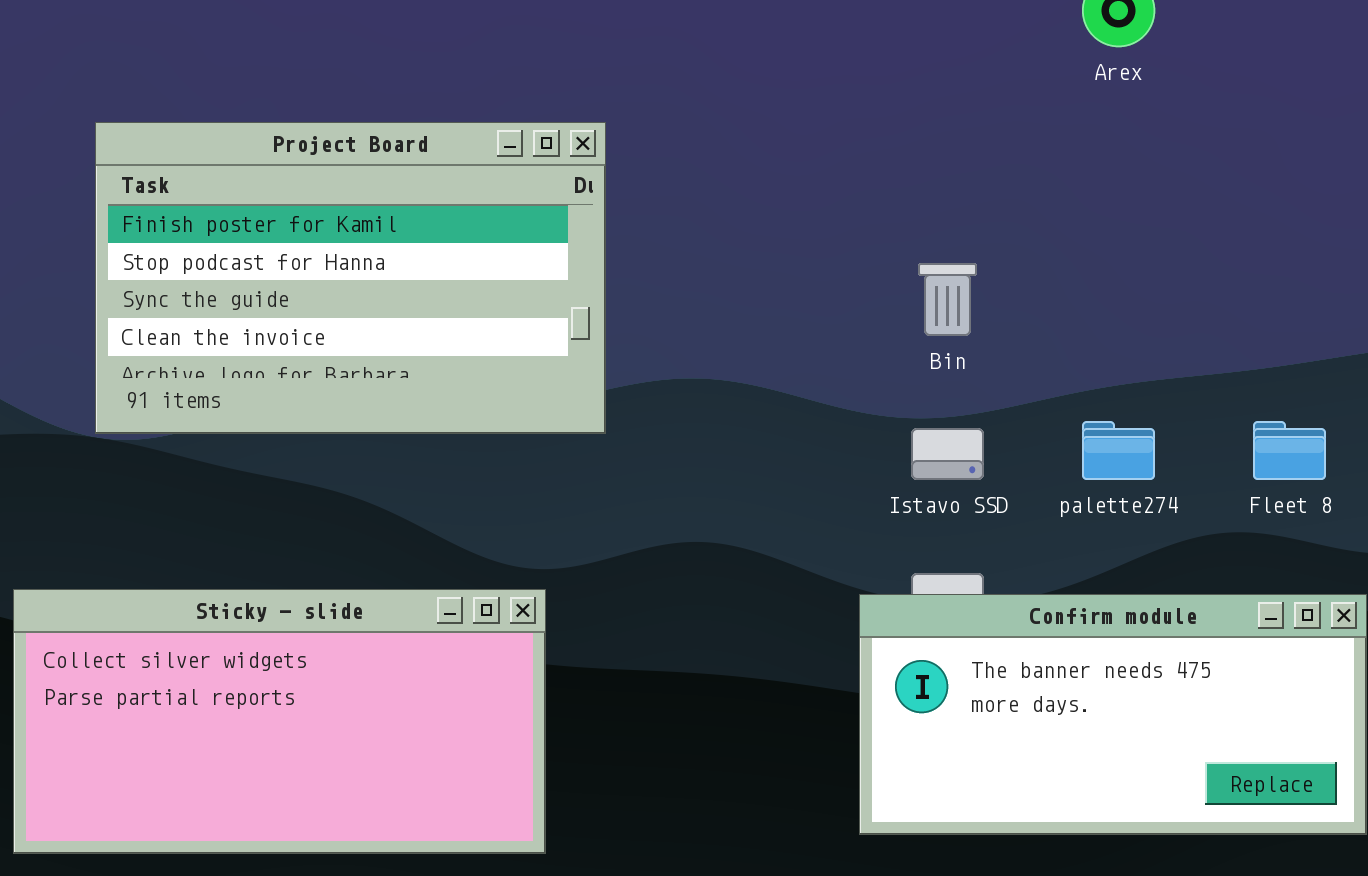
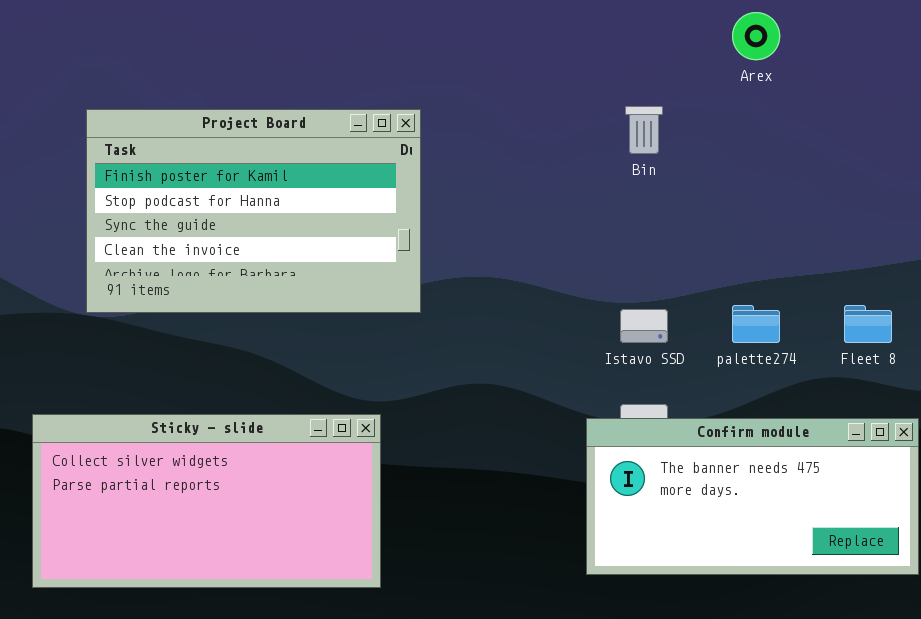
Bin: [918,263,977,336] -> [625,106,663,154], moved

